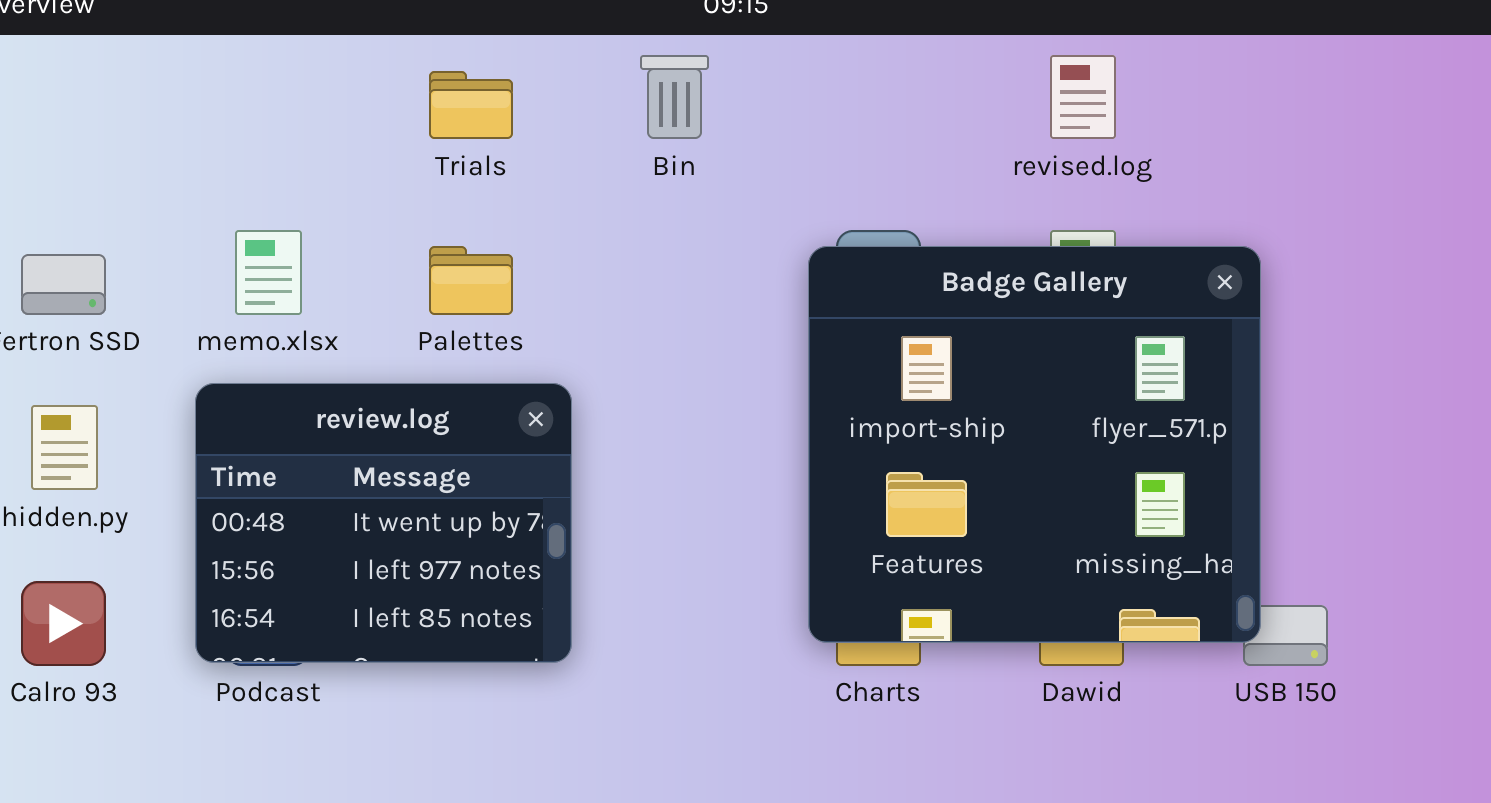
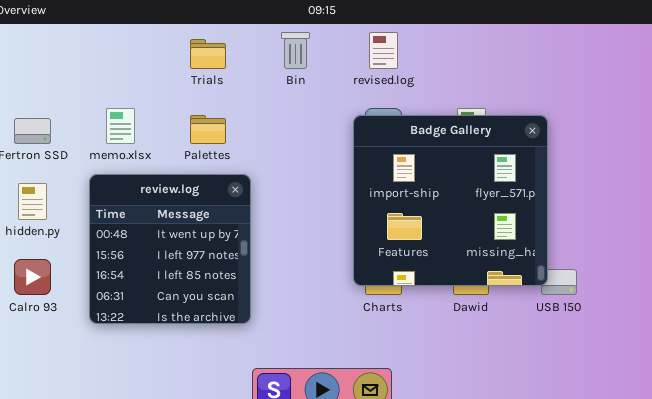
revised.log: [1050,55,1116,139] -> [369,32,398,69], moved
review.log: [195,383,572,663] -> [89,174,251,324], resized

